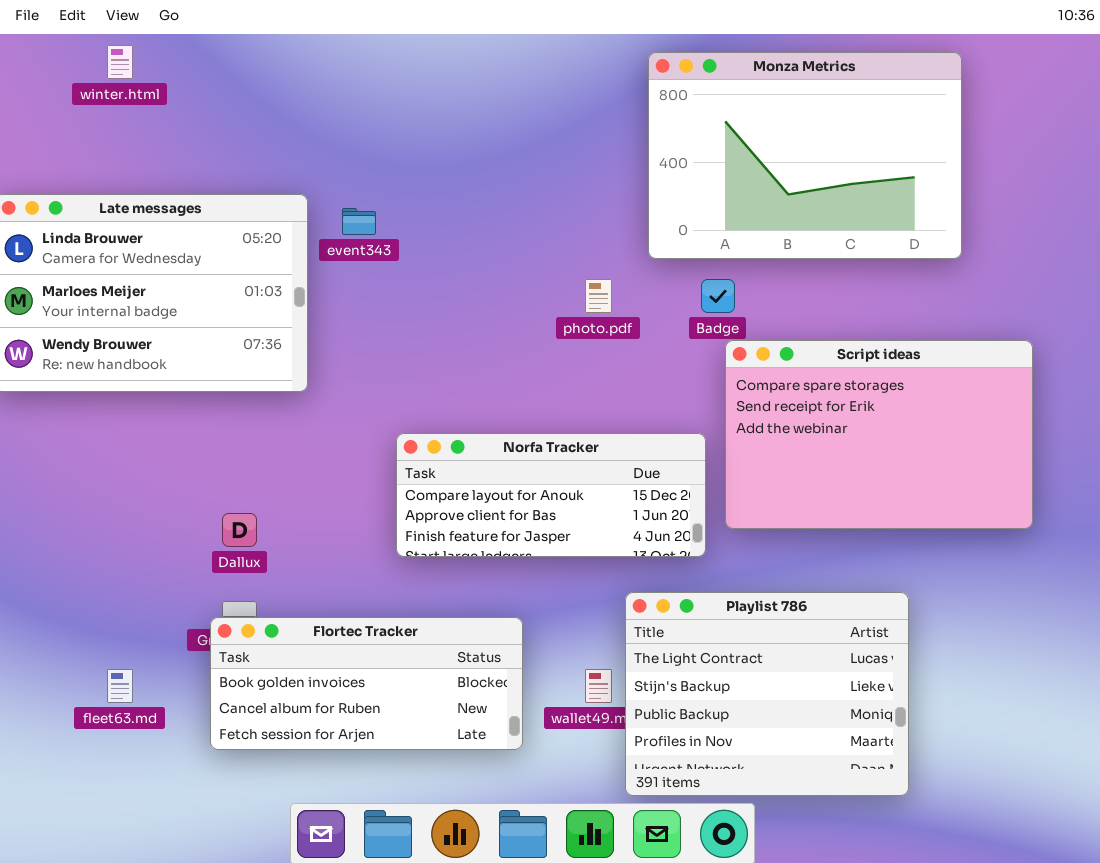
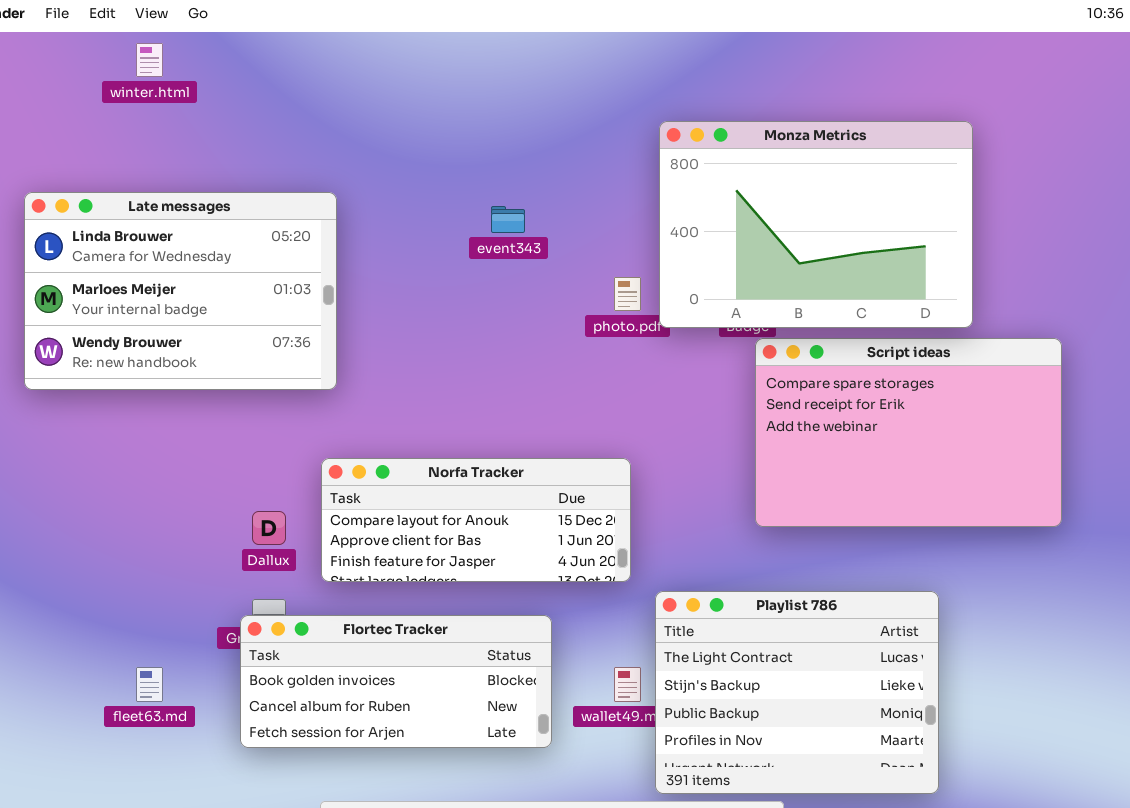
Monza Metrics: [648,52,962,259] -> [659,121,973,328], moved
event343: [342,208,376,235] -> [491,206,525,233], moved
Norfa Tracker: [396,433,706,557] -> [321,458,631,582], moved

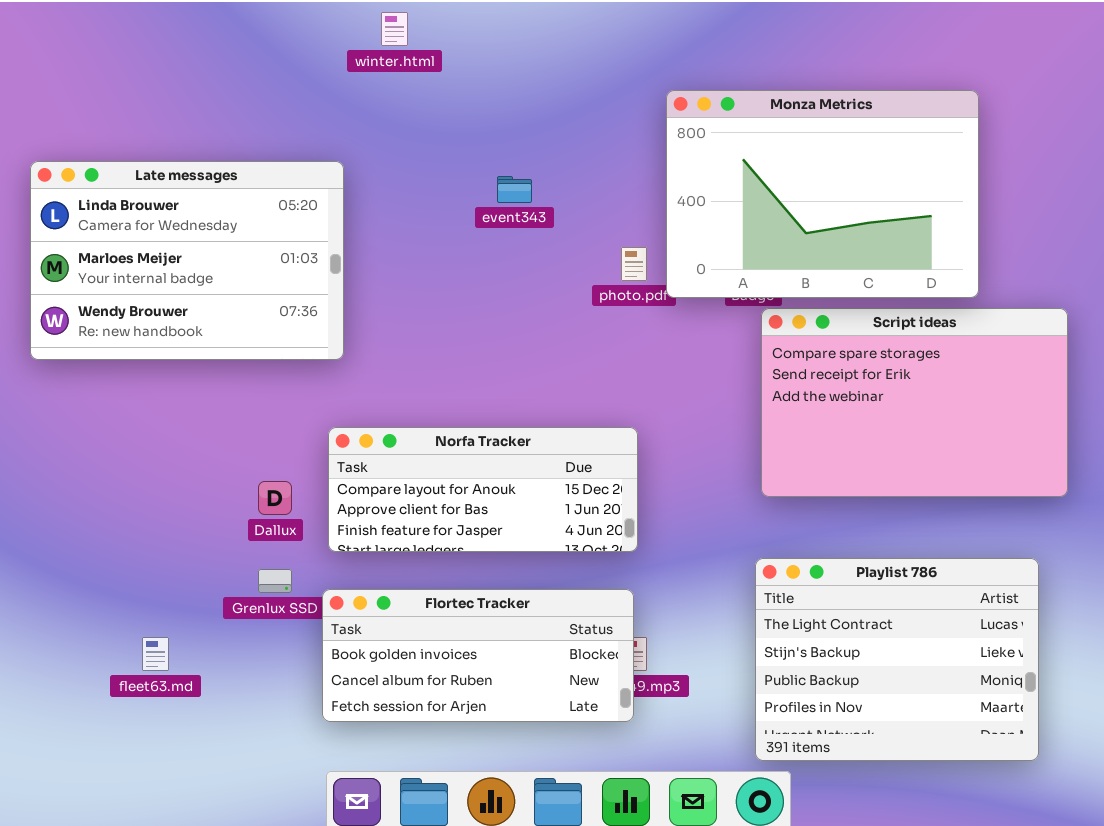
winter.html: [136,43,163,77] -> [381,12,408,46], moved
Playlist 786: [655,591,939,794] -> [755,558,1039,761], moved
Flortec Tracker: [240,615,552,748] -> [322,589,634,722], moved

